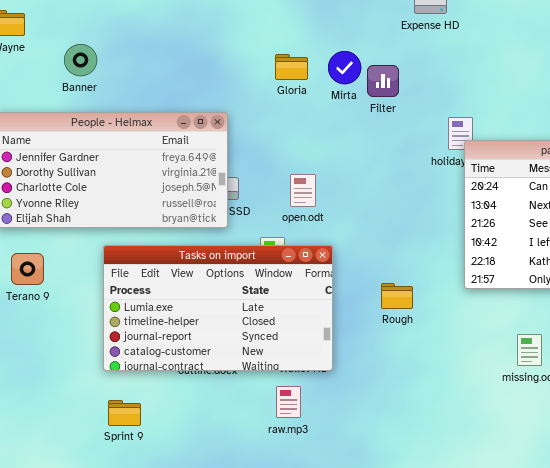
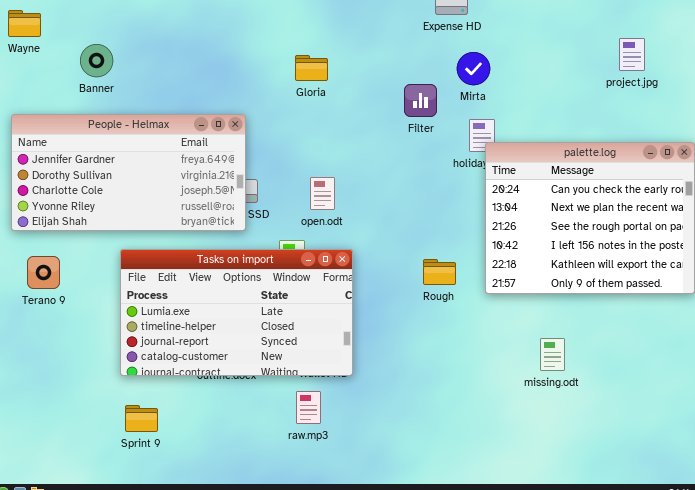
Mirta: [328,51,361,84] -> [457,52,490,85], moved
Filter: [367,65,399,97] -> [404,84,437,117], moved
Rough: [381,283,413,309] -> [423,259,456,285], moved

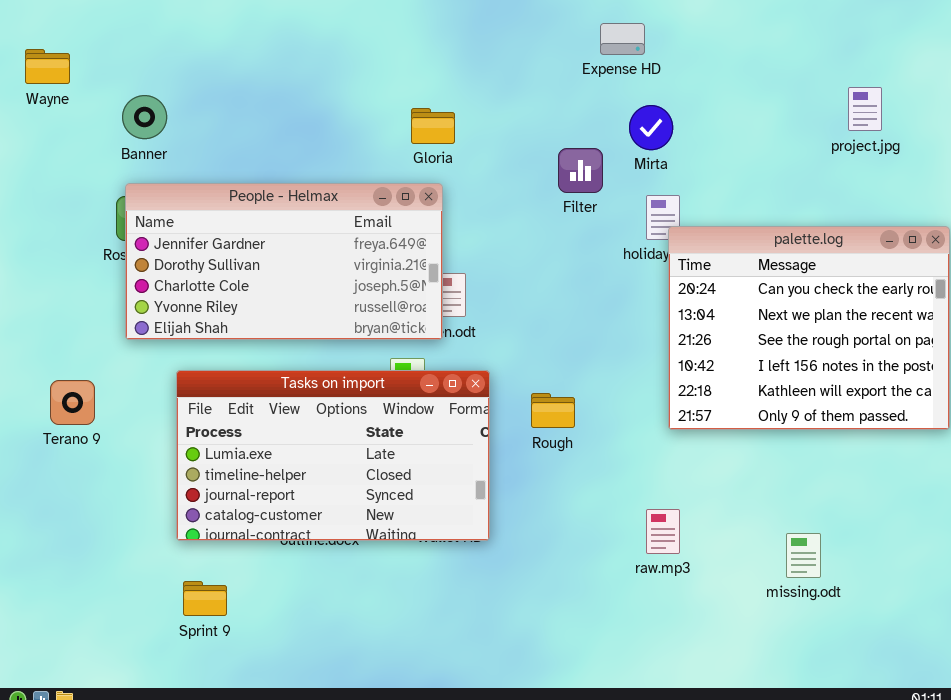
People - Helmax: [11,114,246,231] -> [125,183,443,340], moved
Rough: [423,259,456,285] -> [531,393,575,428], moved
missing.odt: [540,338,565,371] -> [786,533,821,578], moved
raw.mp3: [296,391,321,424] -> [646,509,680,554], moved

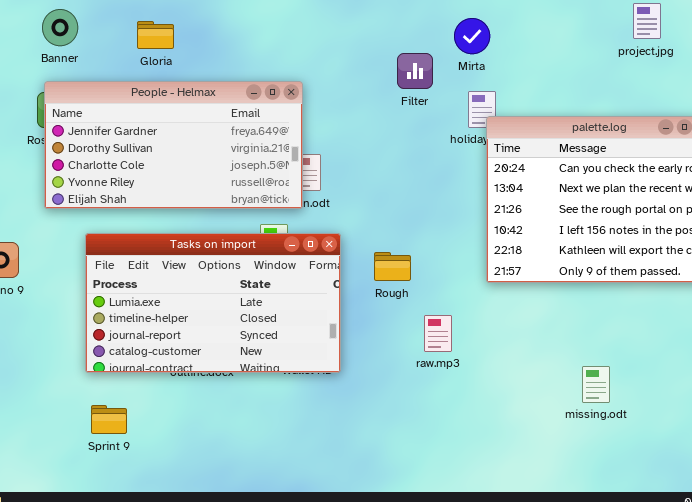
Gloria: [411,108,455,144] -> [137,21,174,49], moved
raw.mp3: [646,509,680,554] -> [424,315,452,352], moved

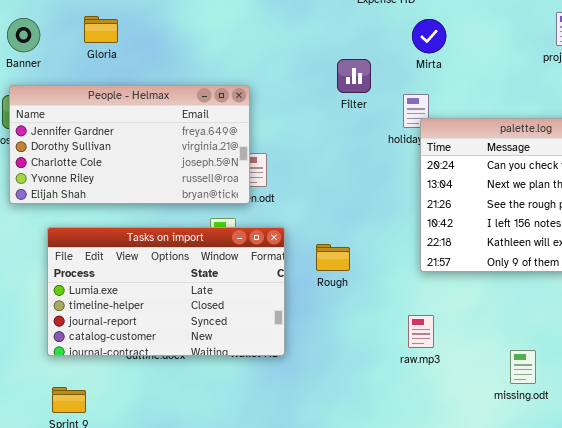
Mirta: [454,18,490,54] -> [412,19,446,53], moved
Gloria: [137,21,174,49] -> [84,16,118,43], moved
raw.mp3: [424,315,452,352] -> [408,315,434,348], moved

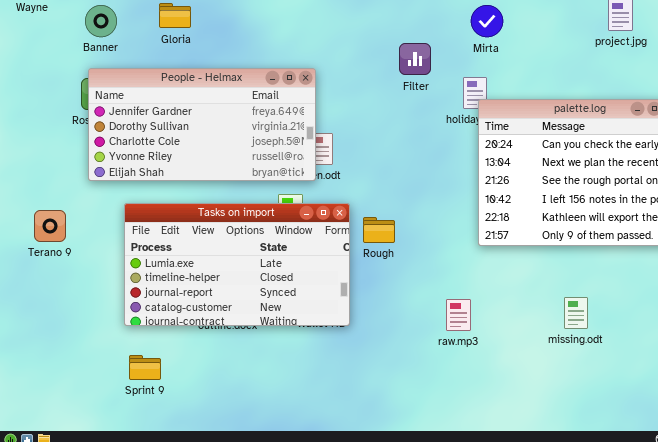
Rough: [316,244,350,271] -> [363,217,395,243], moved
raw.mp3: [408,315,434,348] -> [446,299,471,331], moved
missing.odt: [510,350,536,384] -> [564,297,588,329], moved

